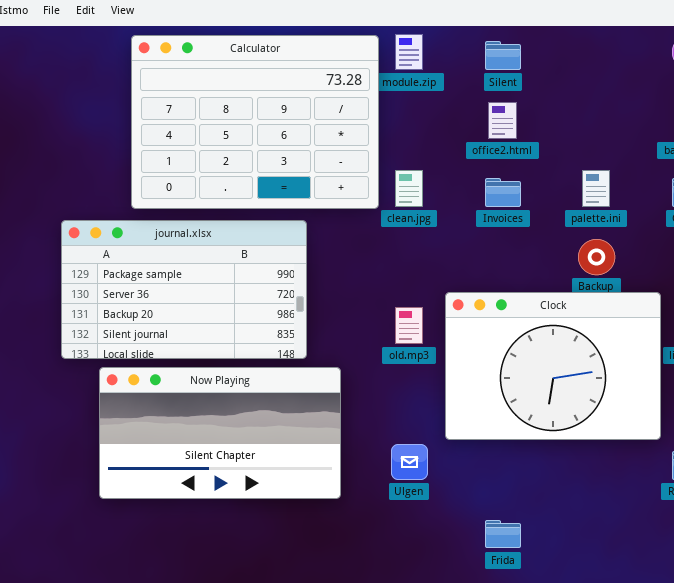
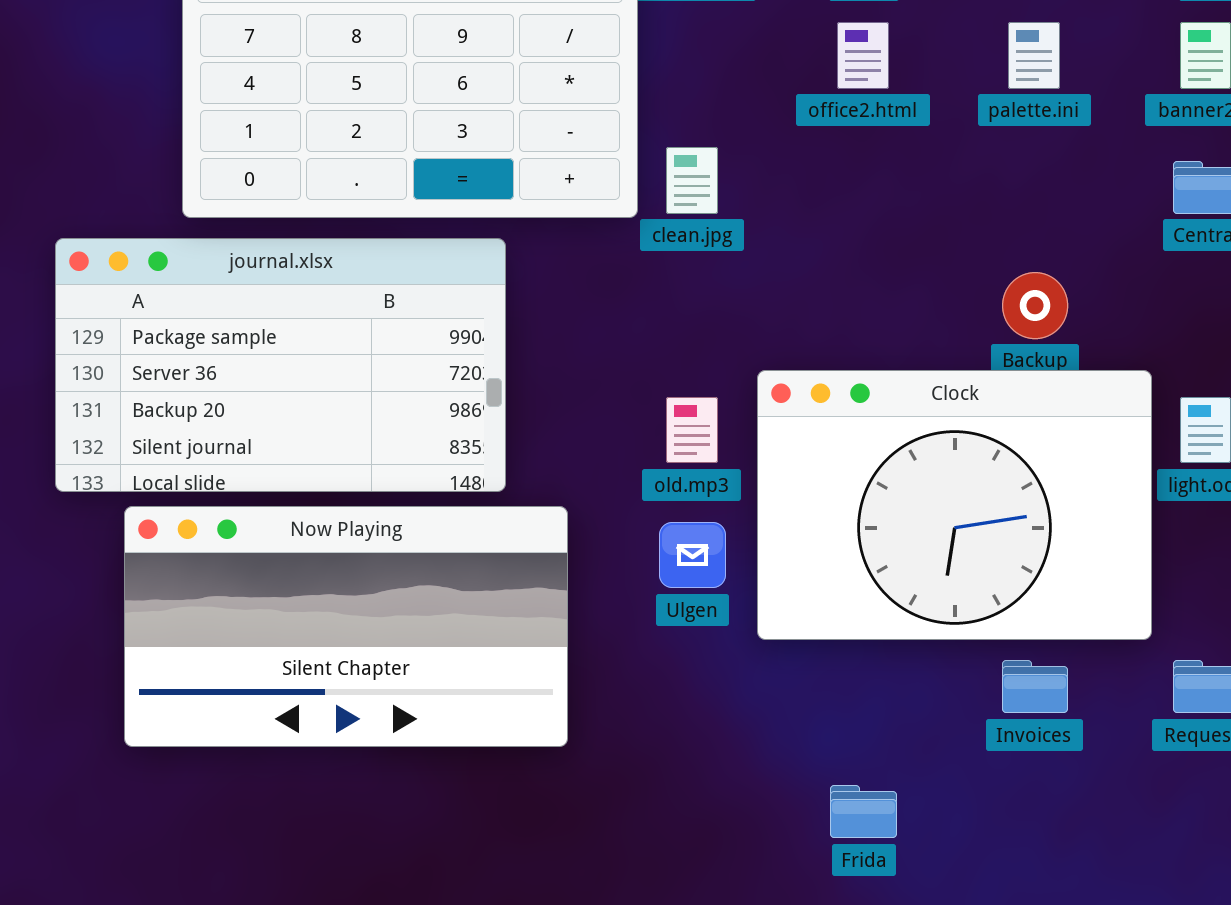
palette.ini: [582,170,610,207] -> [1008,22,1060,89], moved
Invoices: [485,178,521,207] -> [1002,660,1068,713], moved
Ulgen: [391,444,428,480] -> [659,522,726,588], moved

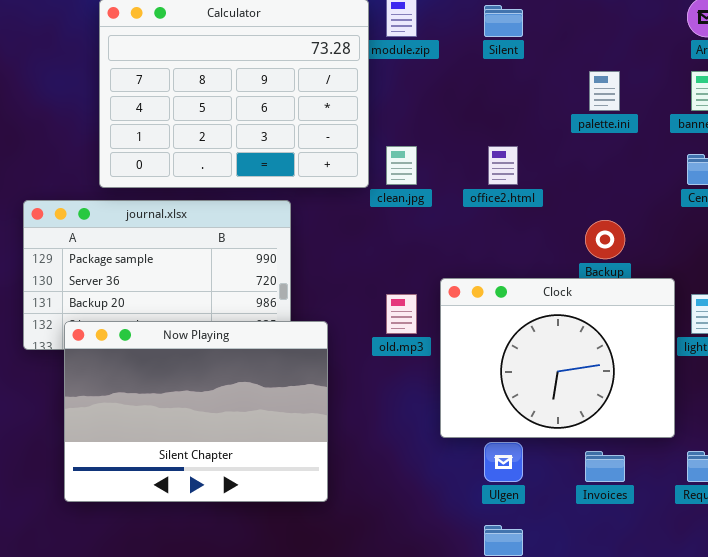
office2.html: [837,22,889,89] -> [488,146,518,185], moved
Now Playing: [124,506,568,747] -> [64,321,328,502], resized
Ulgen: [659,522,726,588] -> [484,442,523,482], moved

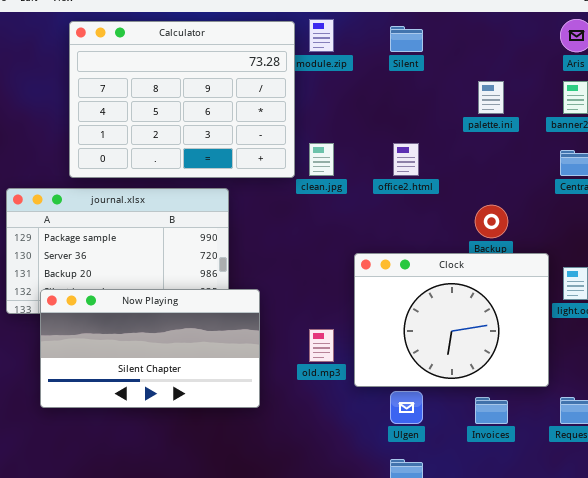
old.mp3: [386,294,417,334] -> [309,329,334,362], moved
Now Playing: [64,321,328,502] -> [40,289,260,408], resized

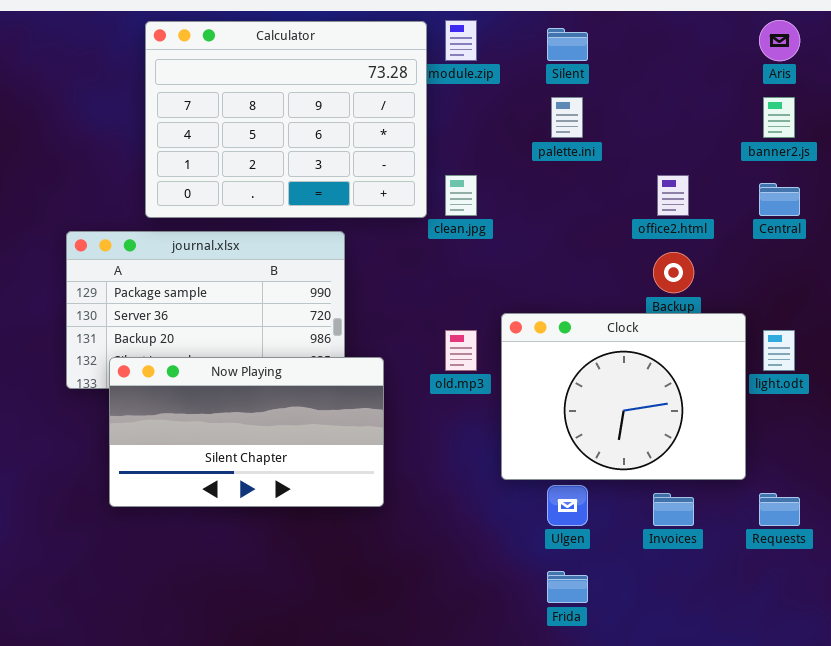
palette.ini: [478,81,504,114] -> [551,97,583,138], moved
office2.html: [393,143,419,176] -> [657,175,689,216], moved
old.mp3: [309,329,334,362] -> [445,330,477,371], moved

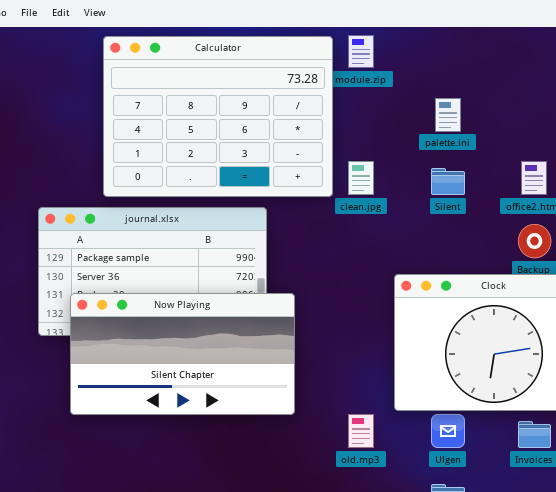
Silent: [547,28,588,61] -> [431,168,465,195], moved
old.mp3: [445,330,477,371] -> [348,414,374,448], moved
Now Playing: [109,357,384,507] -> [70,293,295,415], moved

